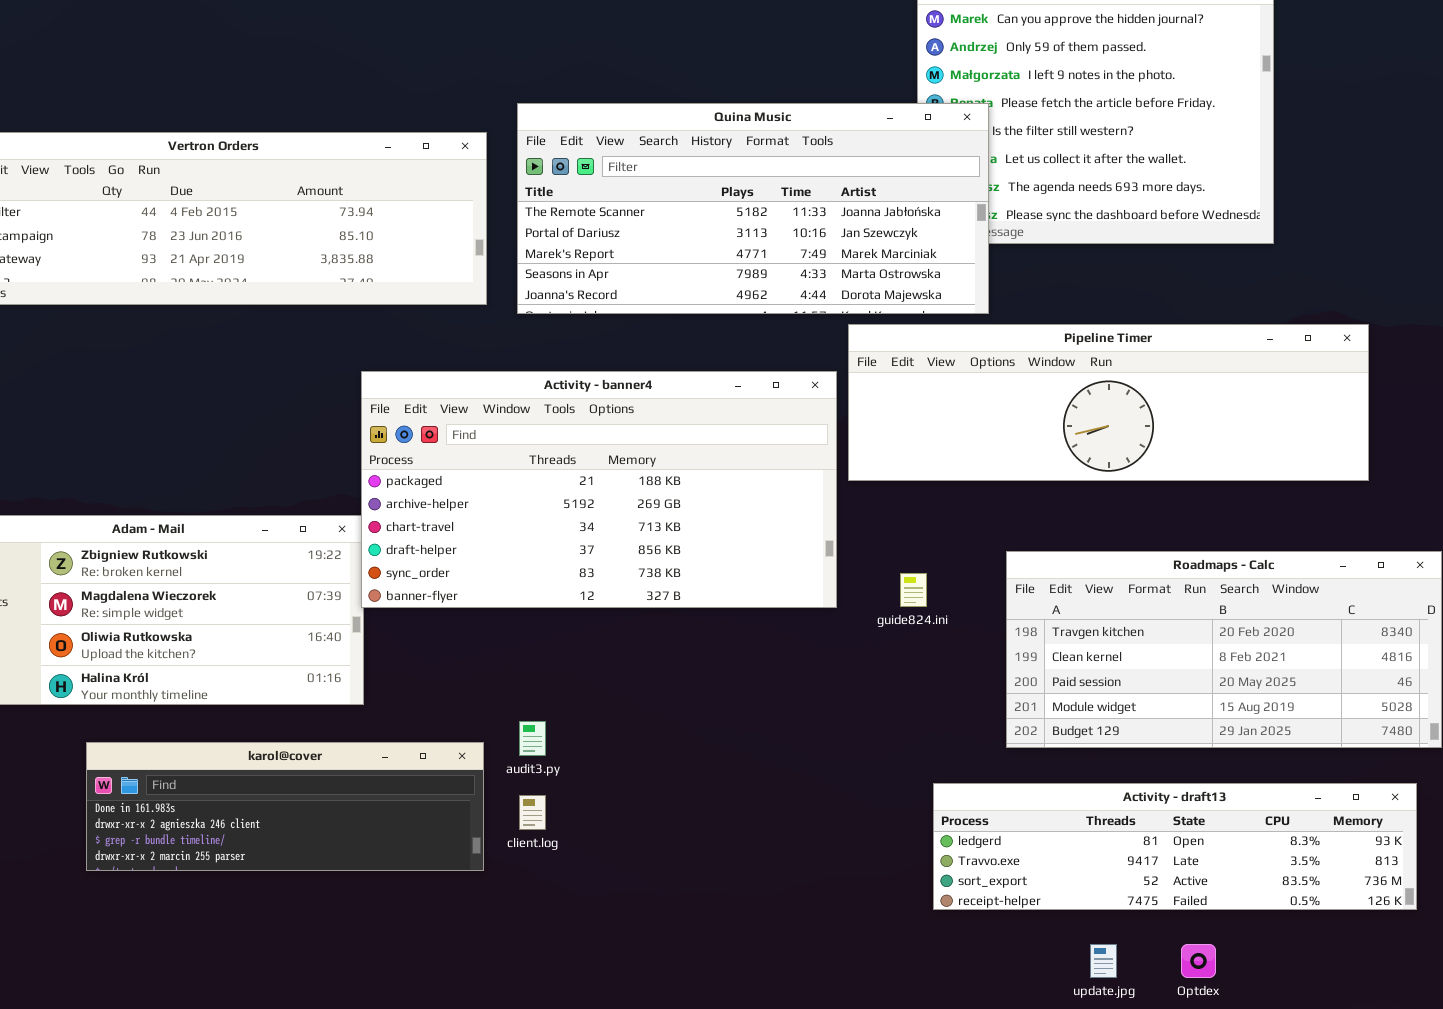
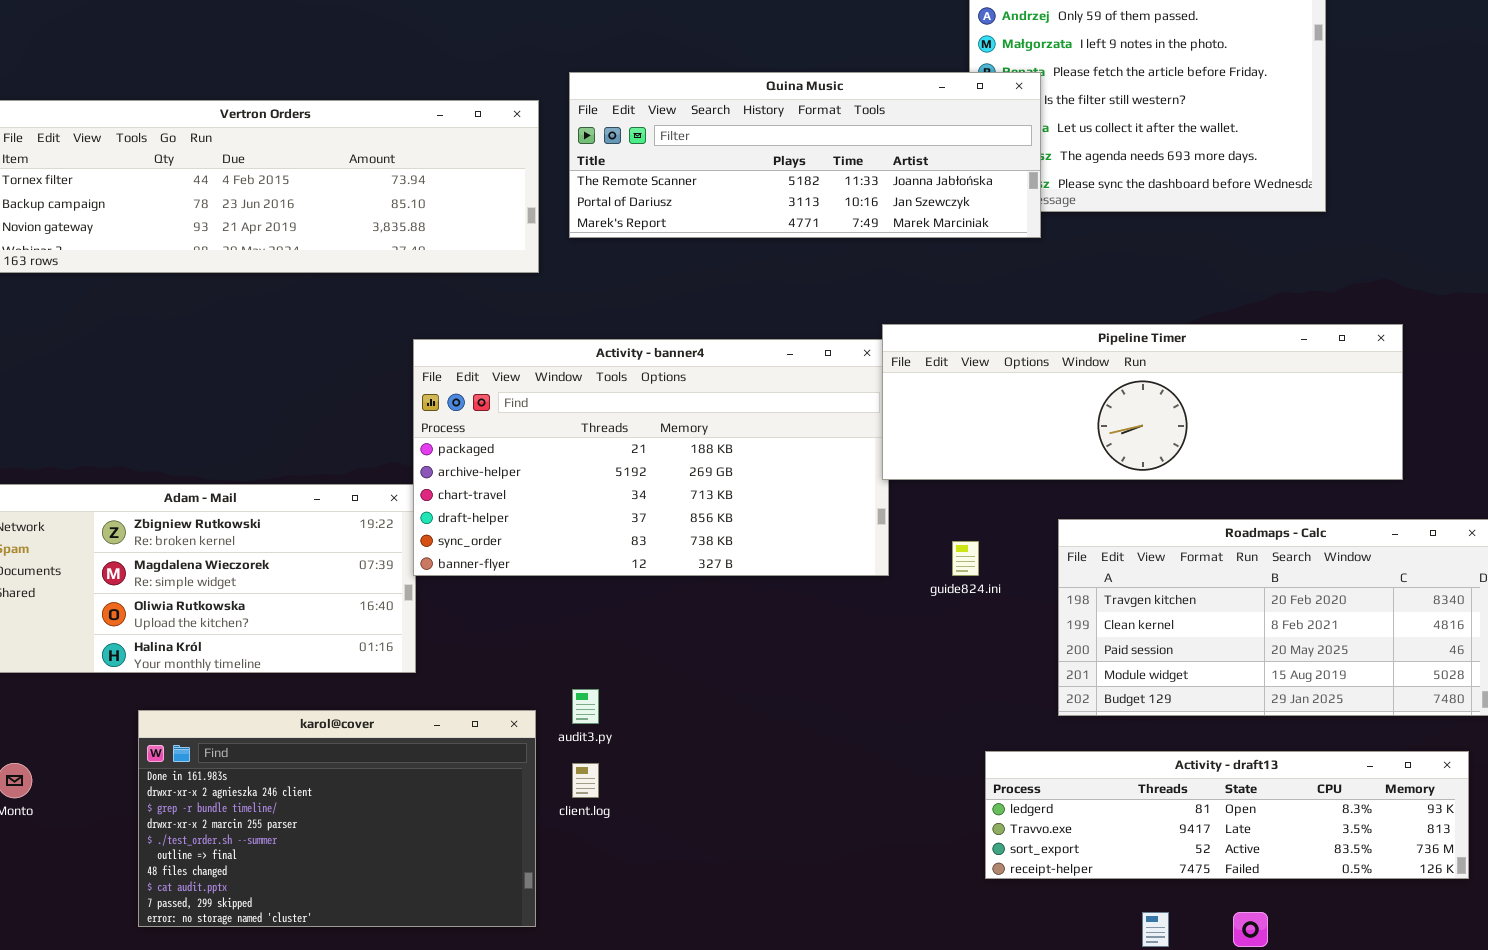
Quina Music: [517,103,989,314] -> [569,72,1041,238], resized
Pipeline Timer: [848,324,1369,481] -> [882,324,1403,480], moved
karol@cover: [86,742,484,871] -> [138,710,536,927], resized

